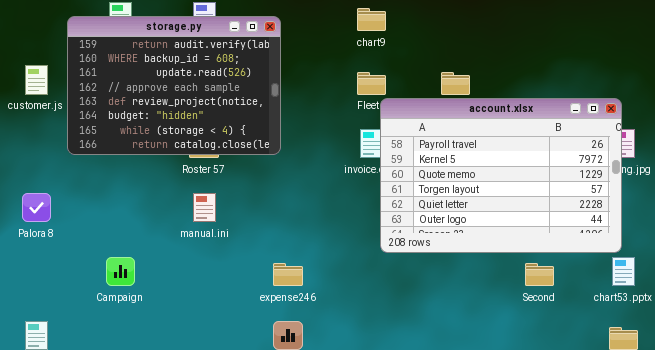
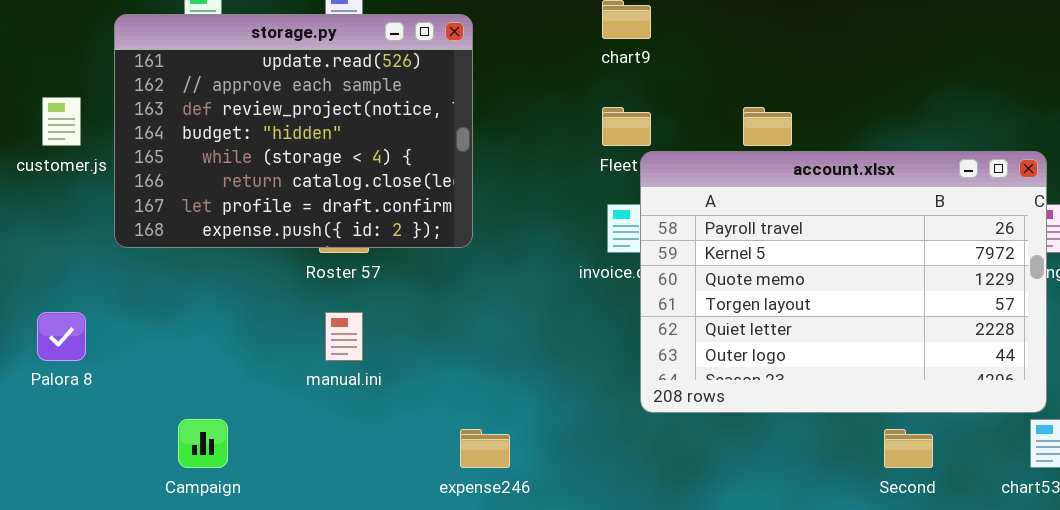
storage.py: [67,16,281,155] -> [114,14,473,248], scrolled down 2 rows

